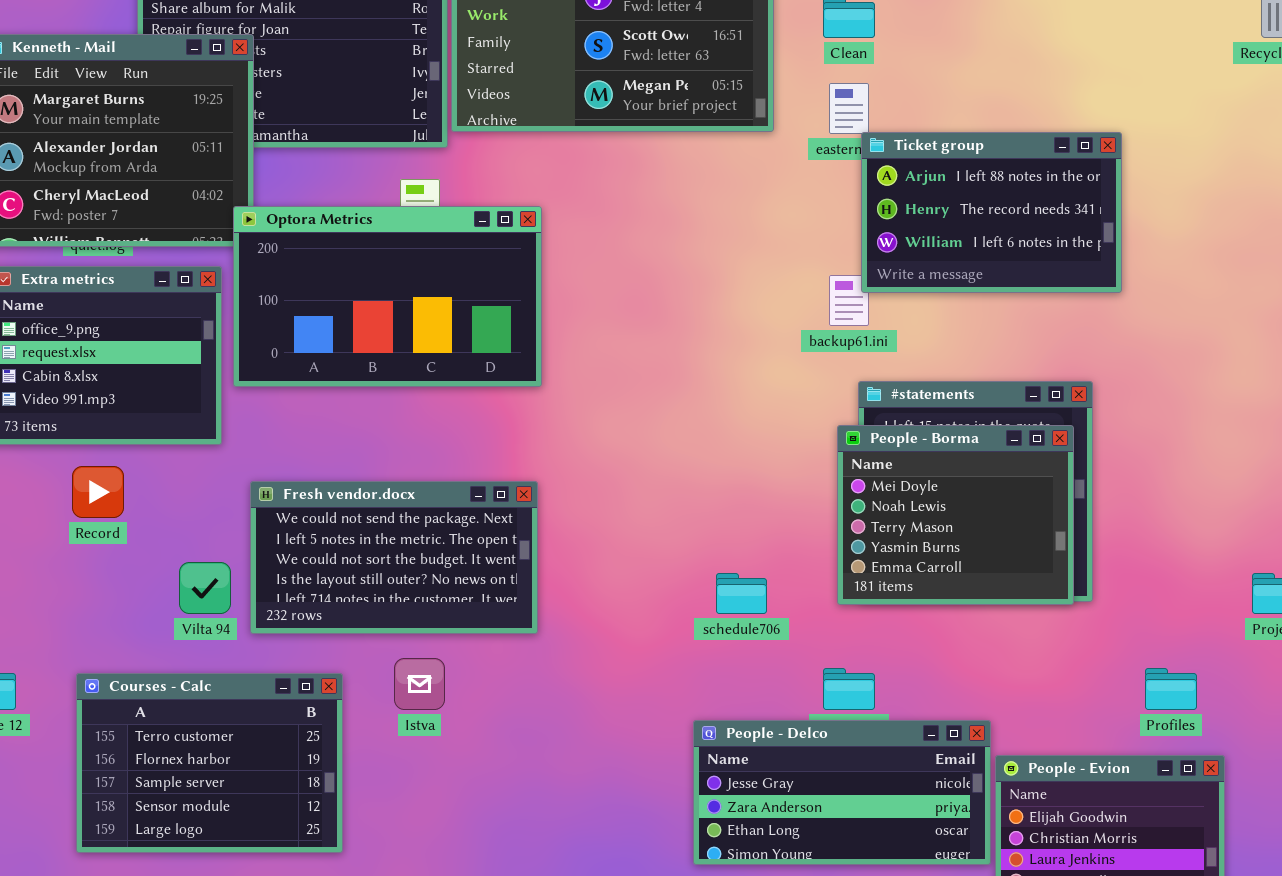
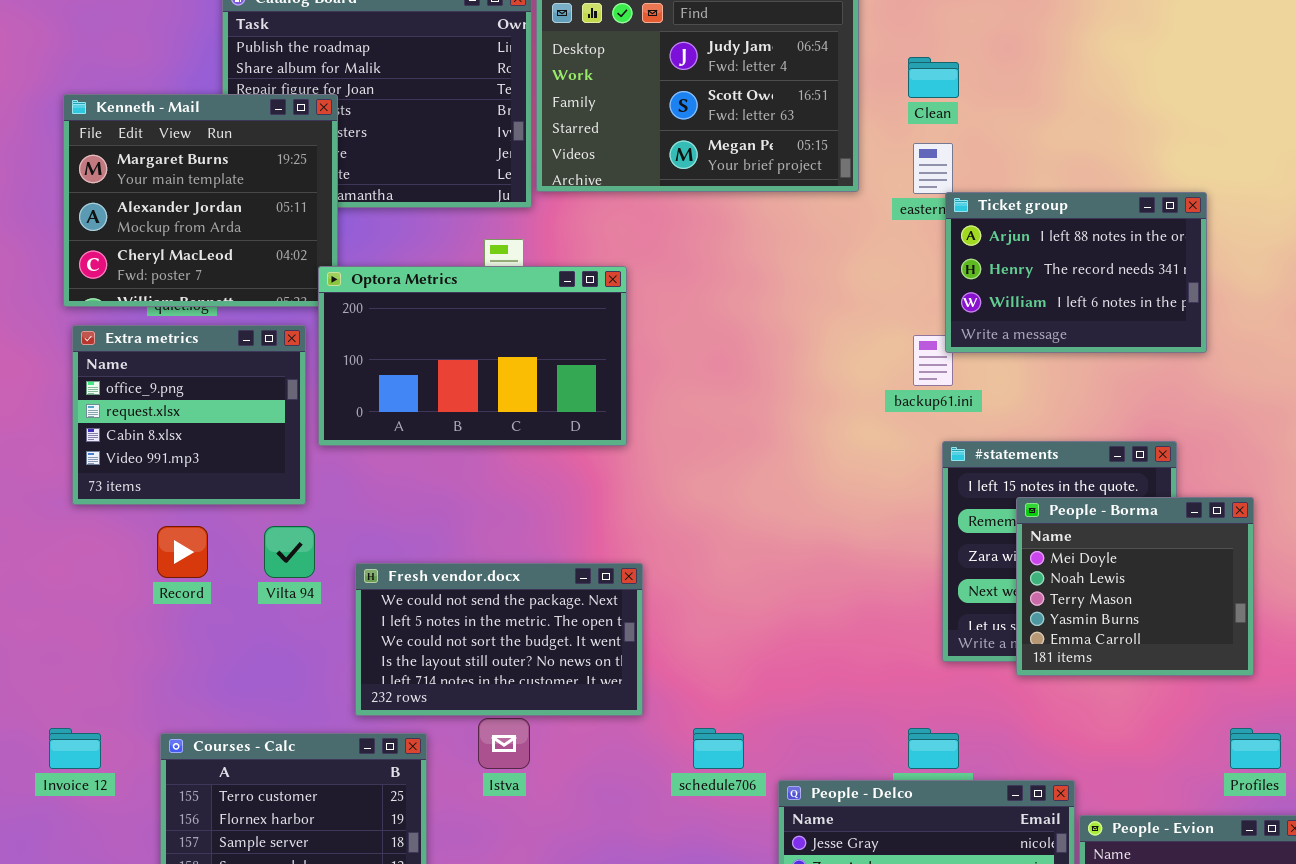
People - Borma: [837,425,1074,605] -> [1016,497,1254,676], moved
Fresh vendor.docx: [250,481,538,634] -> [355,563,643,716], moved
Vilta 94: [179,562,231,614] -> [264,526,315,578], moved
schedule706: [716,573,767,614] -> [693,728,744,769], moved

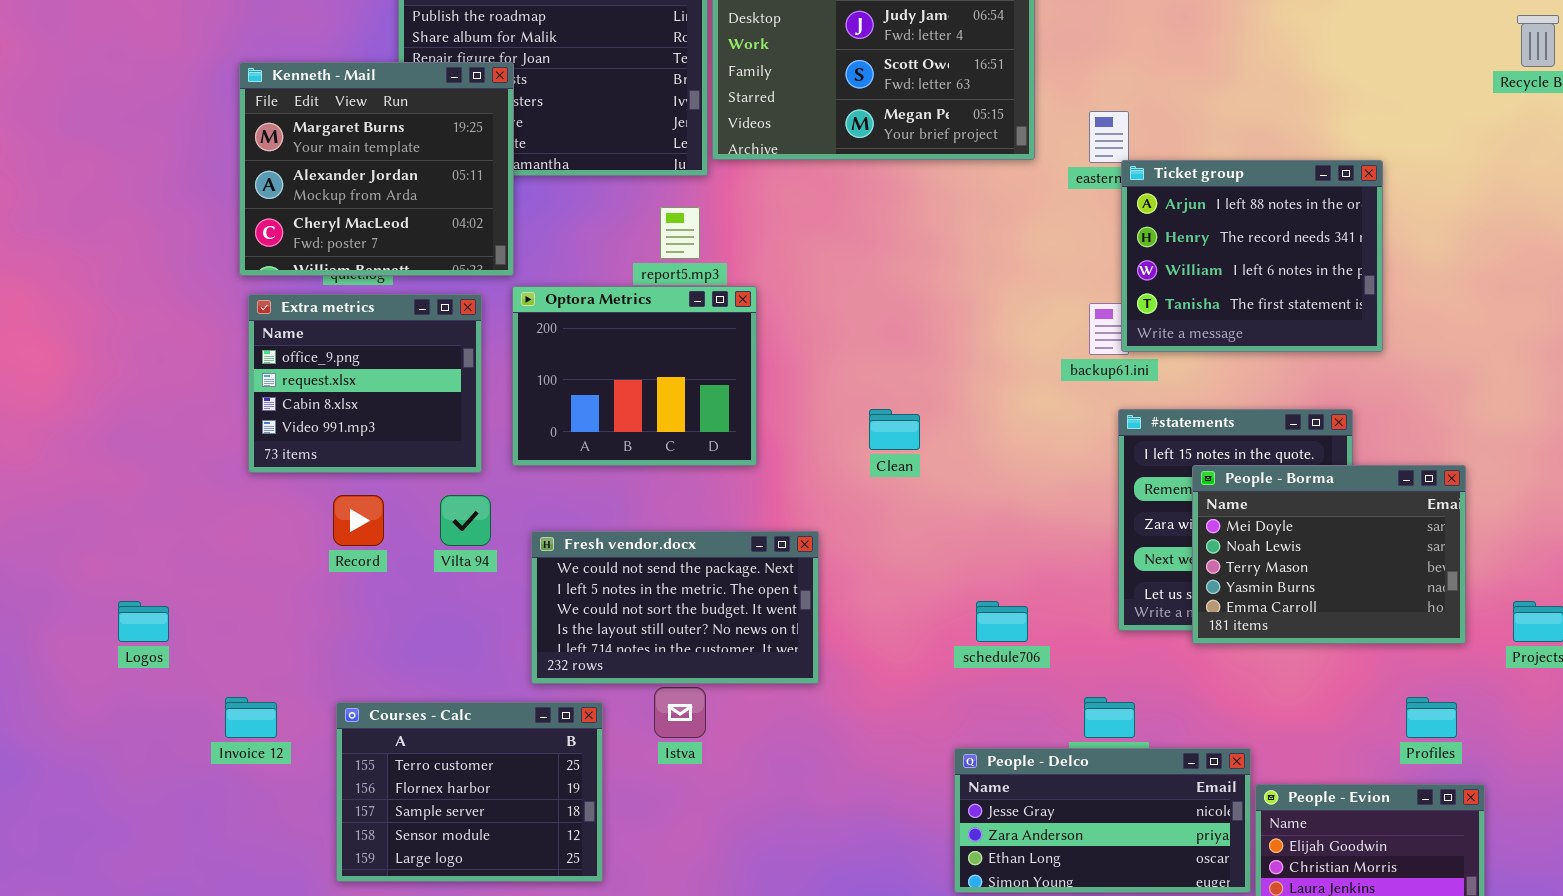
Clean: [908,57,959,98] -> [869,409,920,450], moved
Ticket group: [945,192,1207,353] -> [1121,160,1383,352], resized
Optora Metrics: [318,266,627,446] -> [512,286,757,466], moved, resized
People - Borma: [1016,497,1254,676] -> [1192,465,1466,644], resized
schedule706: [693,728,744,769] -> [976,601,1028,642], moved

